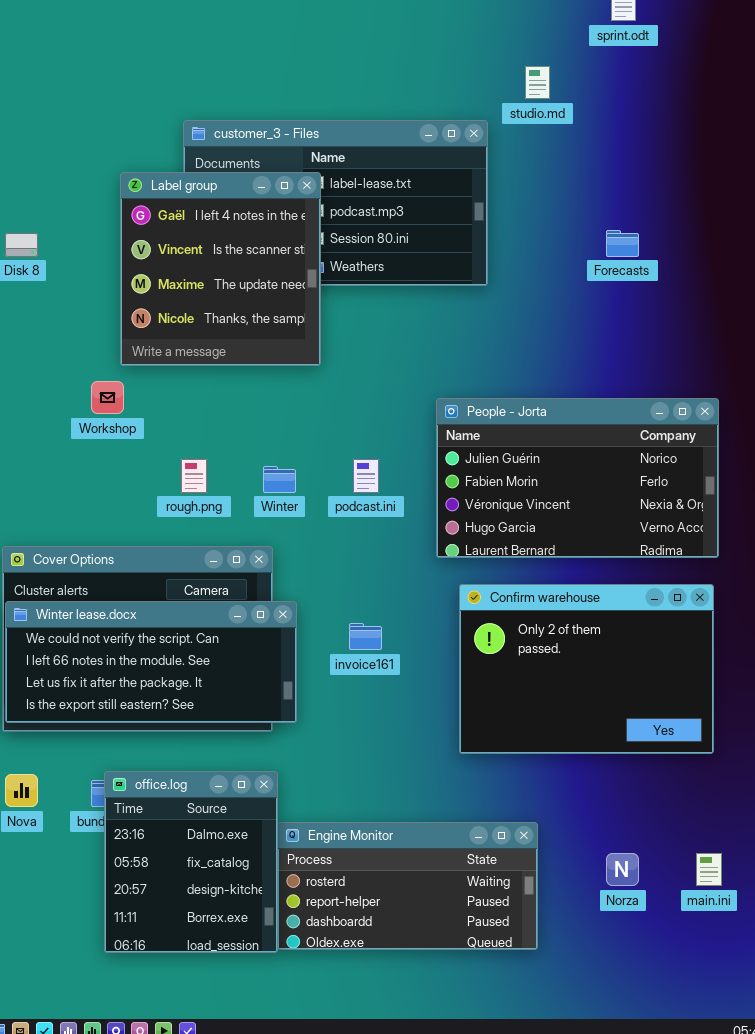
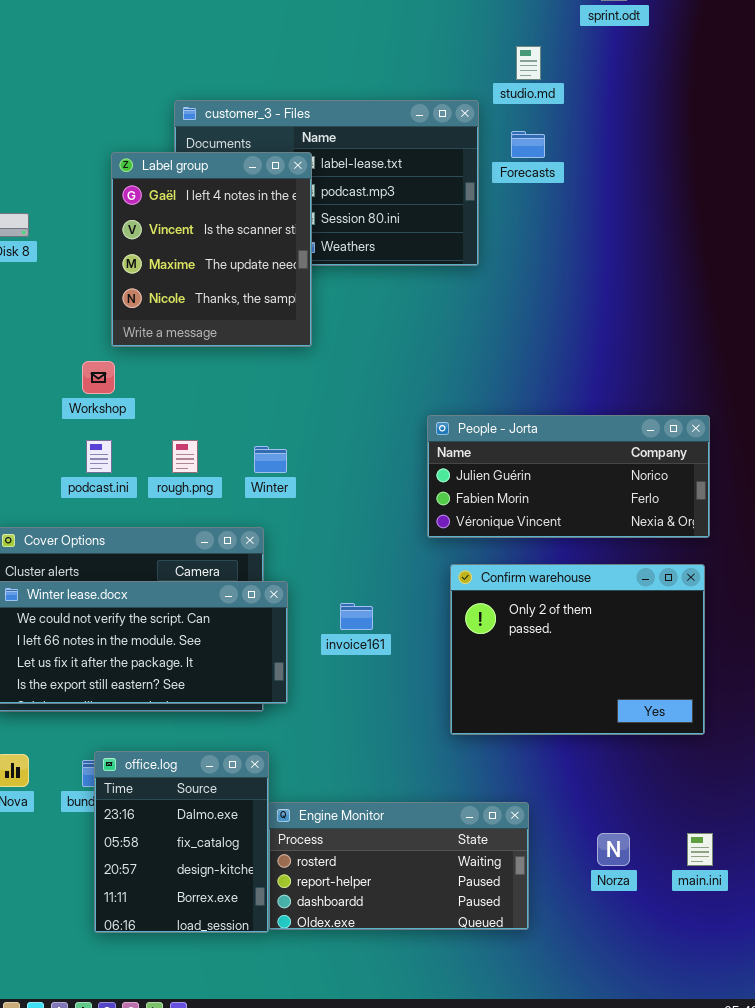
Forecasts: [606,230,639,257] -> [511,131,545,158], moved
People - Jorta: [436,398,719,558] -> [427,415,710,538], resized
podcast.ini: [353,459,379,493] -> [86,440,112,473], moved

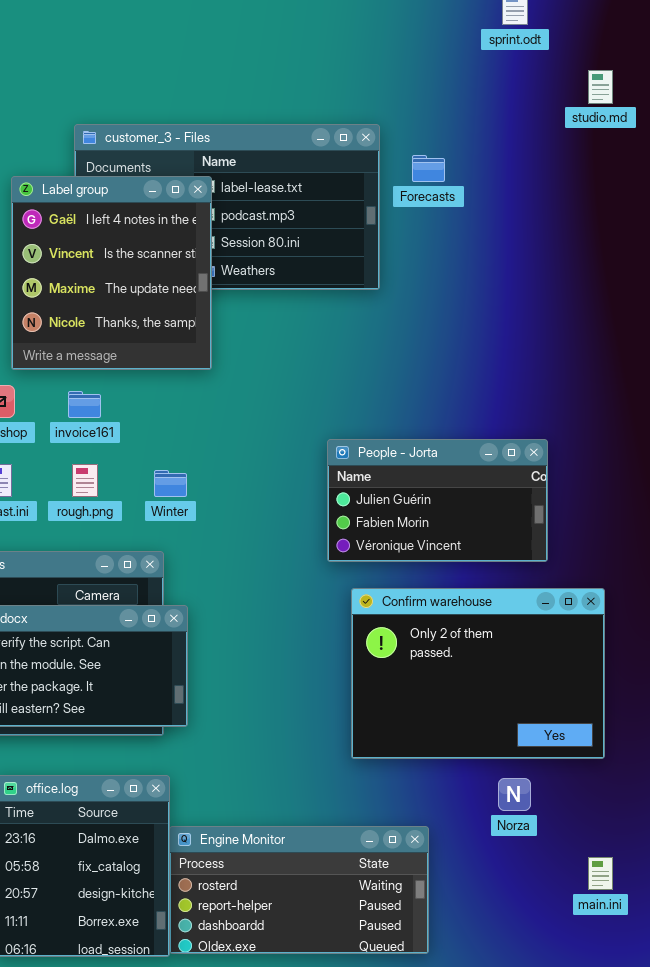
studio.md: [516,46,541,80] -> [588,70,613,104], moved
People - Jorta: [427,415,710,538] -> [327,439,548,562], resized
invoice161: [340,603,373,630] -> [68,391,101,418], moved
Norza: [597,833,630,866] -> [498,778,531,811], moved

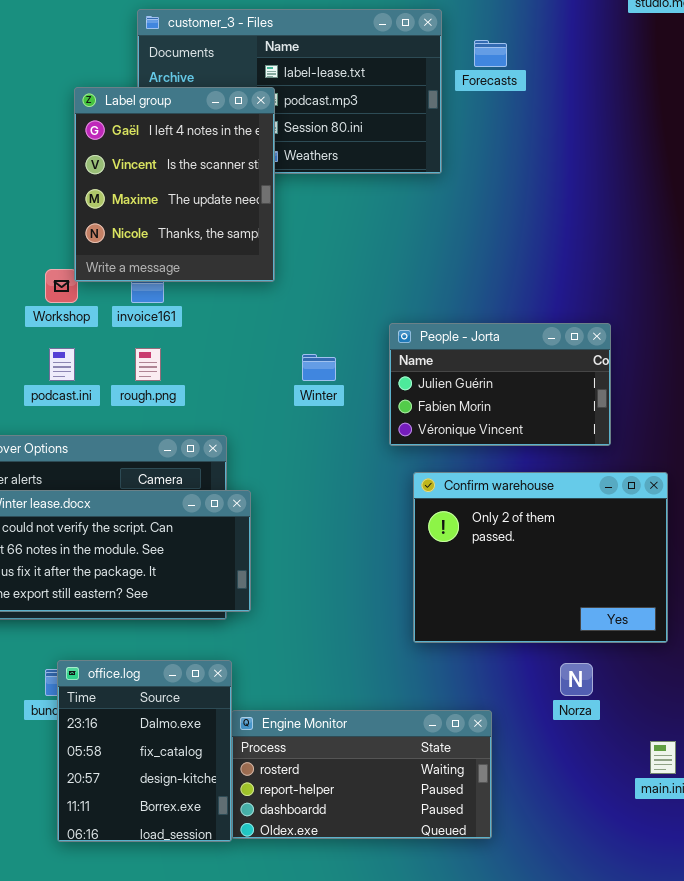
Label group: [11,176,212,370] -> [74,87,275,282], moved
Winter: [154,470,187,497] -> [302,354,336,381], moved

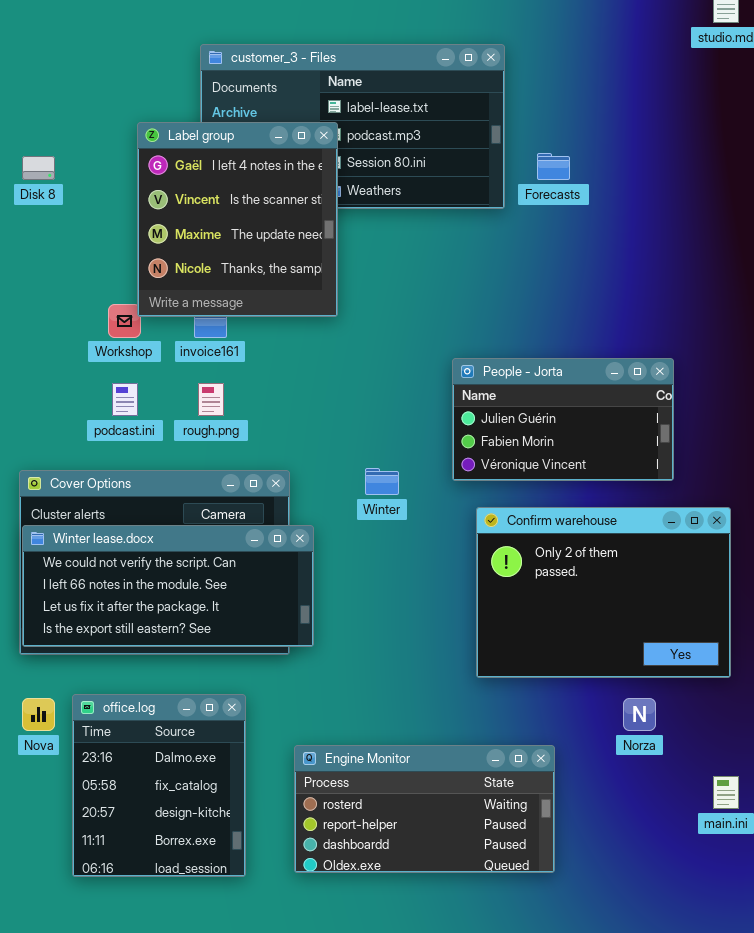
Forecasts: [474,40,507,67] -> [537,153,570,180], moved
Winter: [302,354,336,381] -> [365,468,399,495], moved
office.log: [57,660,232,842] -> [72,694,246,877], moved

